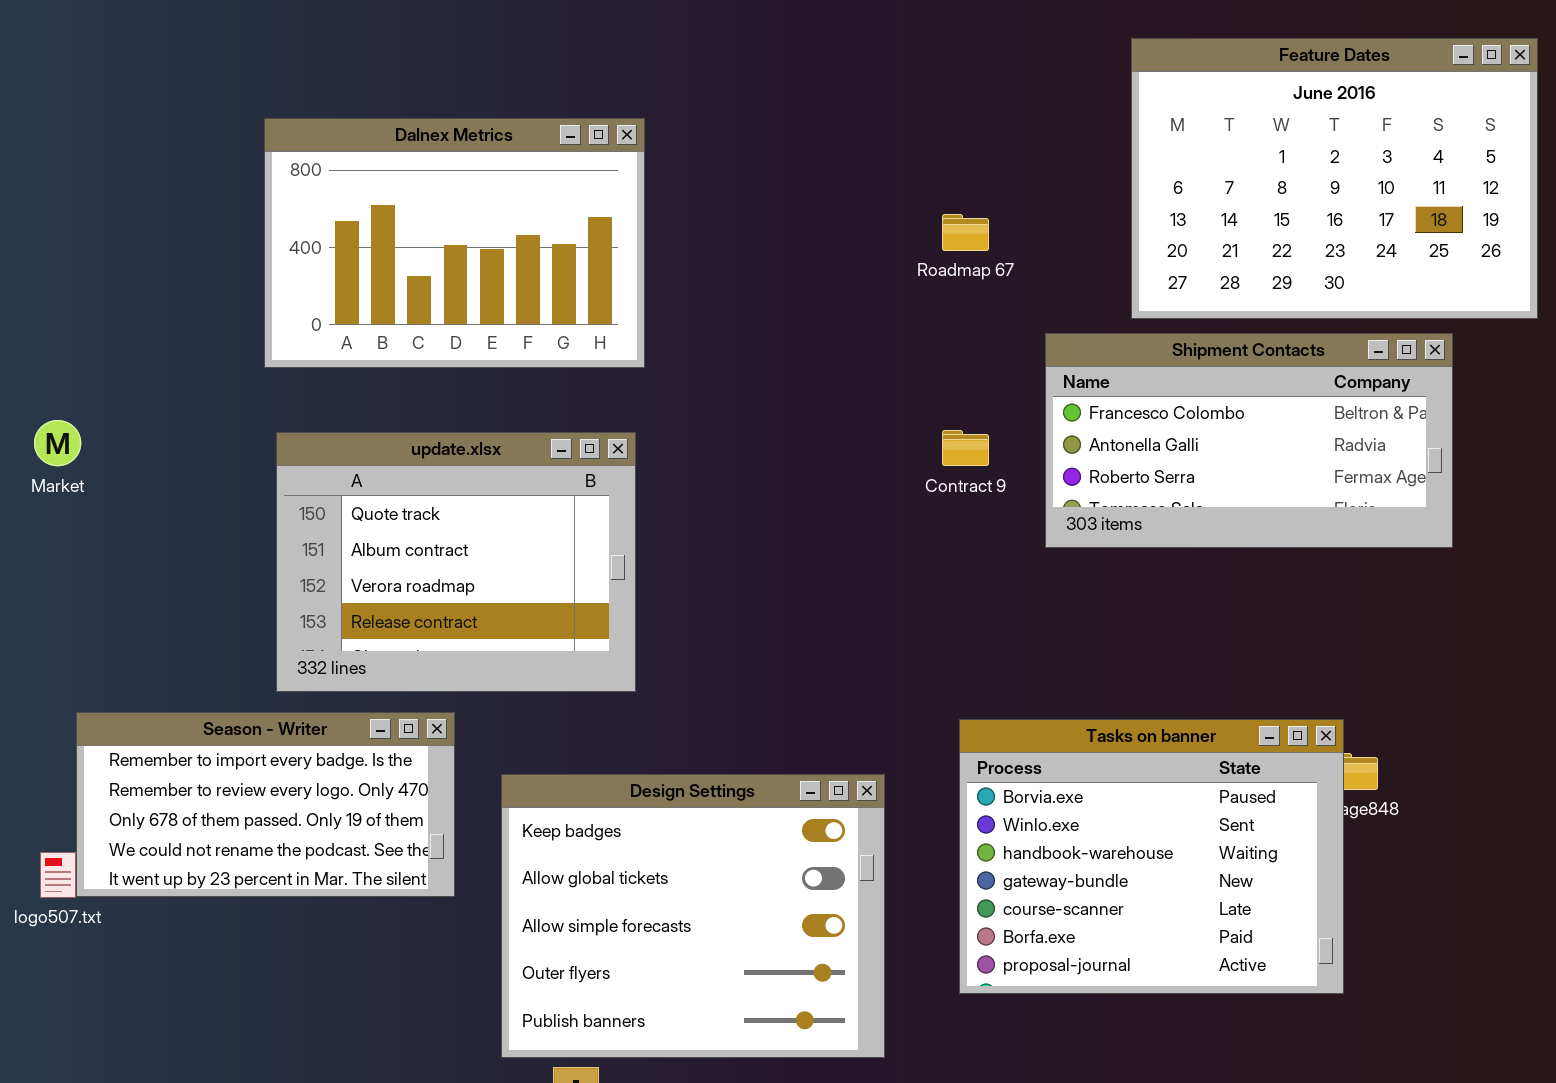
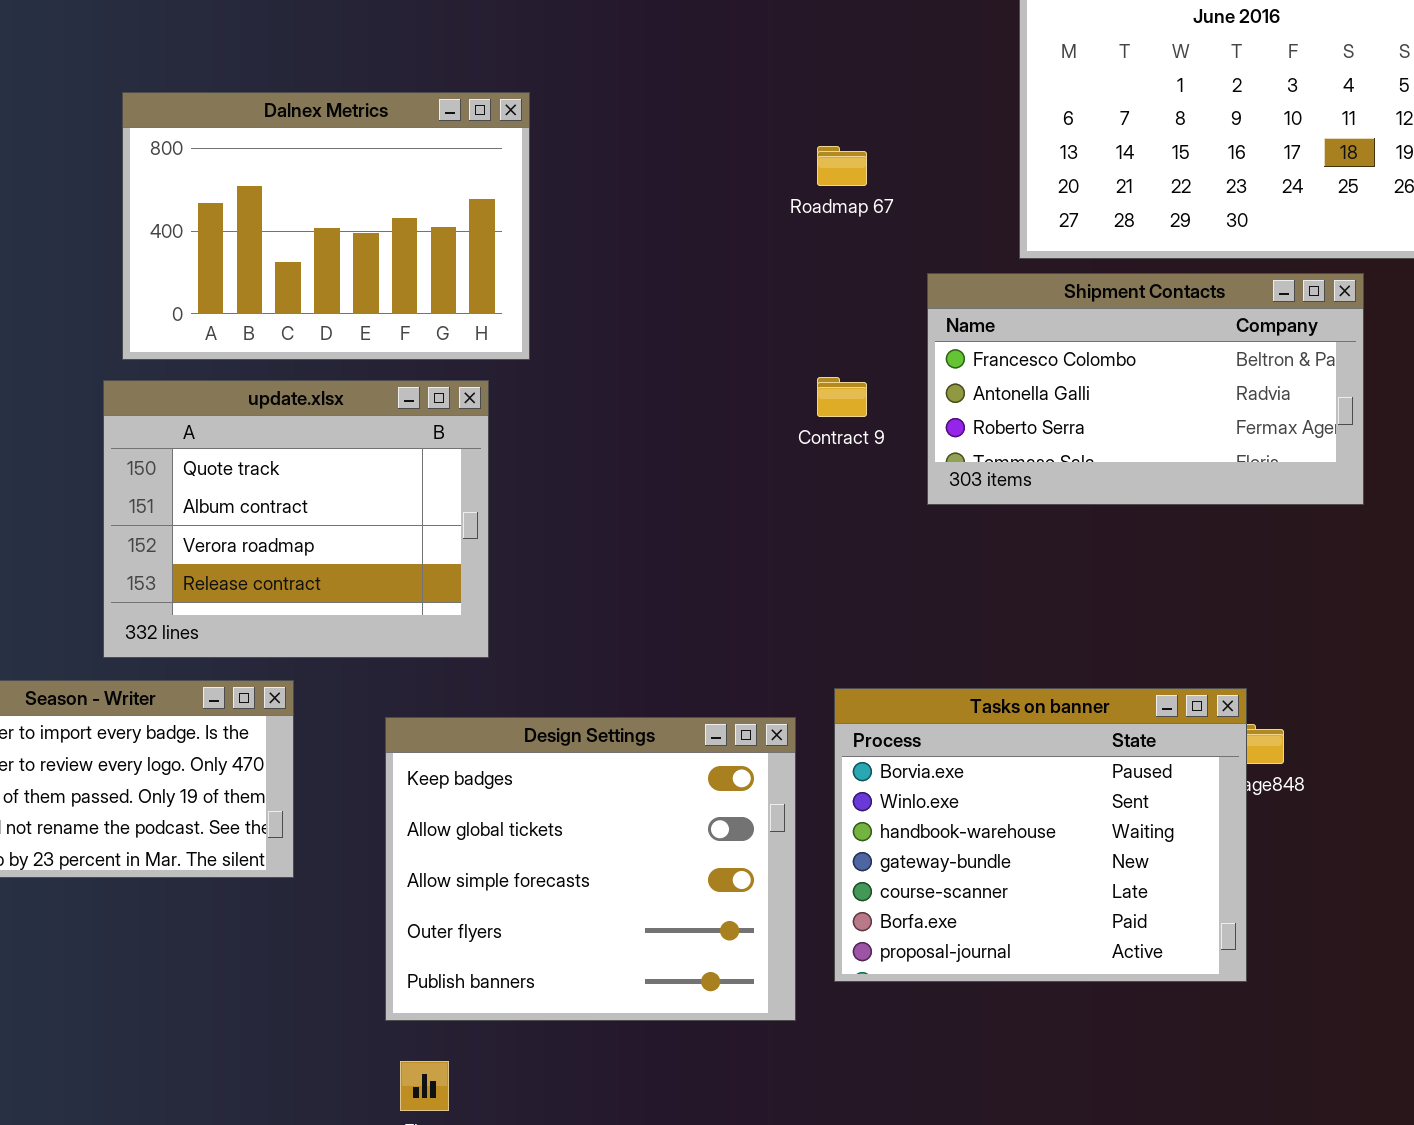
Dalnex Metrics: [264,118,645,368] -> [122,92,530,360], moved
Design Settings: [501,774,885,1058] -> [385,717,796,1021], moved

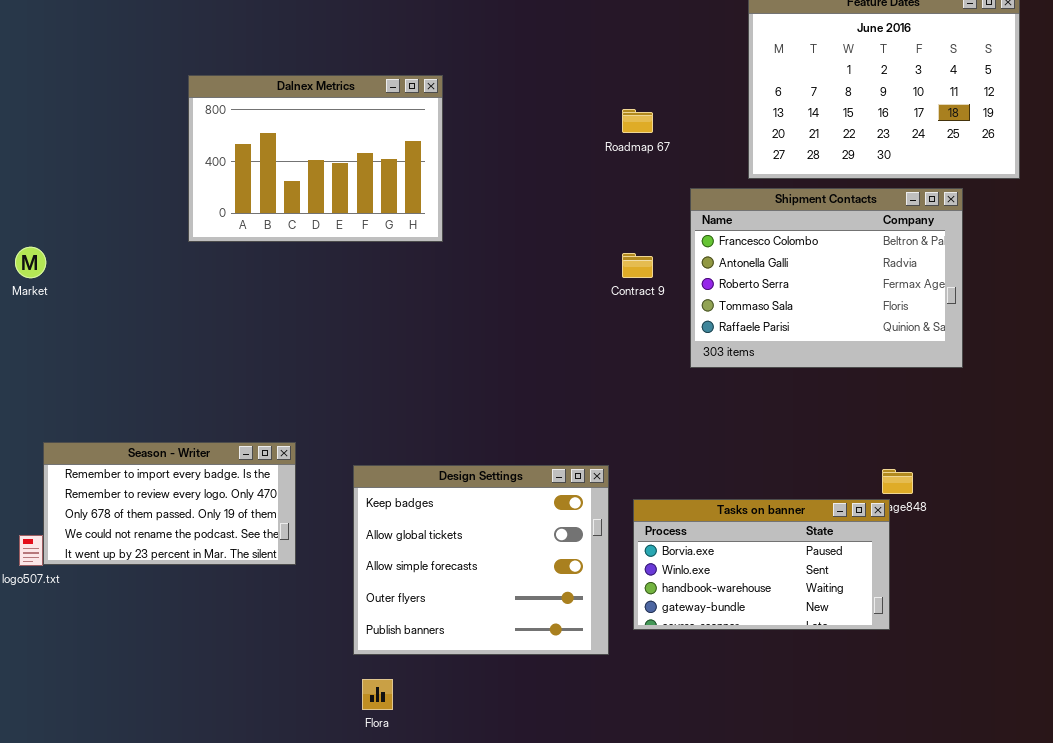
Shipment Contacts: [927,273,1364,505] -> [690,188,963,368], resized
update.xlsx: [103,380,489,658] -> none, closed
Tasks on banner: [834,688,1247,982] -> [633,499,890,630], resized

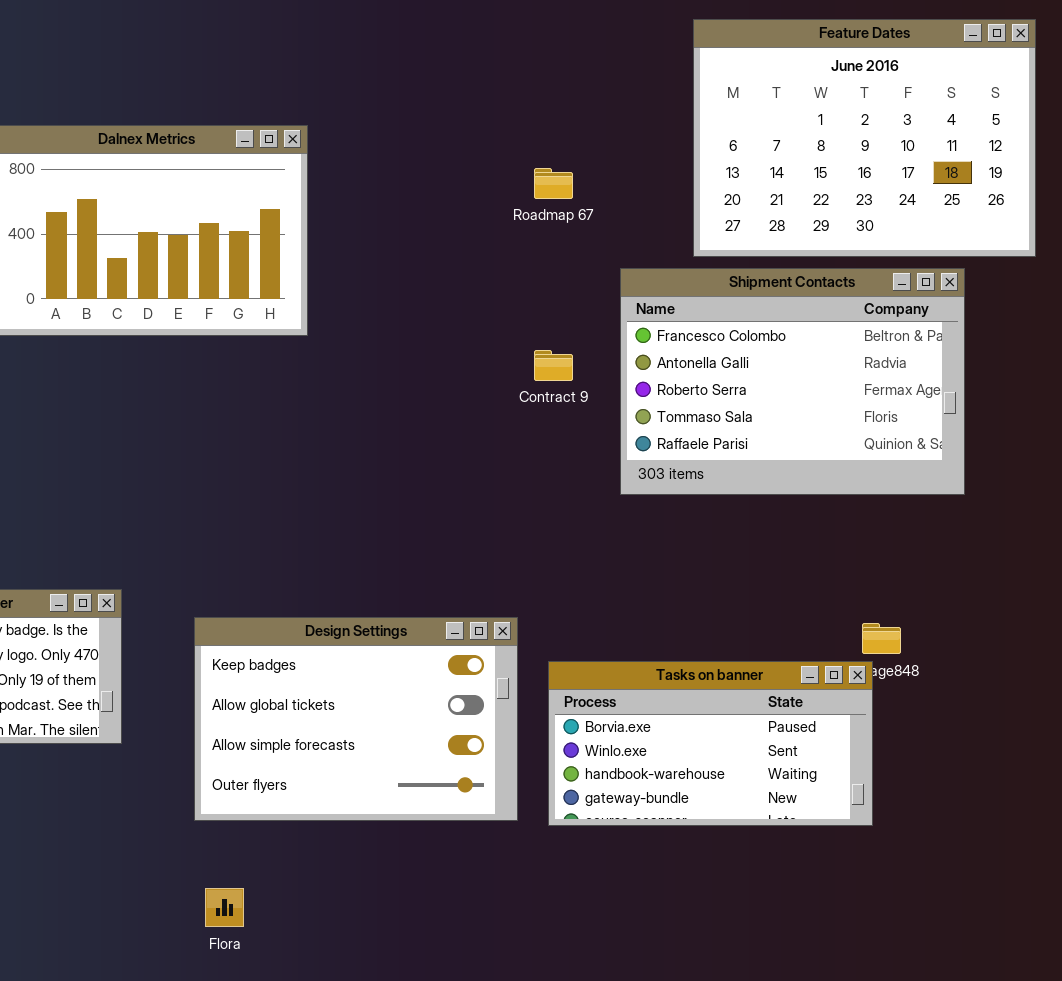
Design Settings: [353,465,609,655] -> [194,617,518,821], resized

